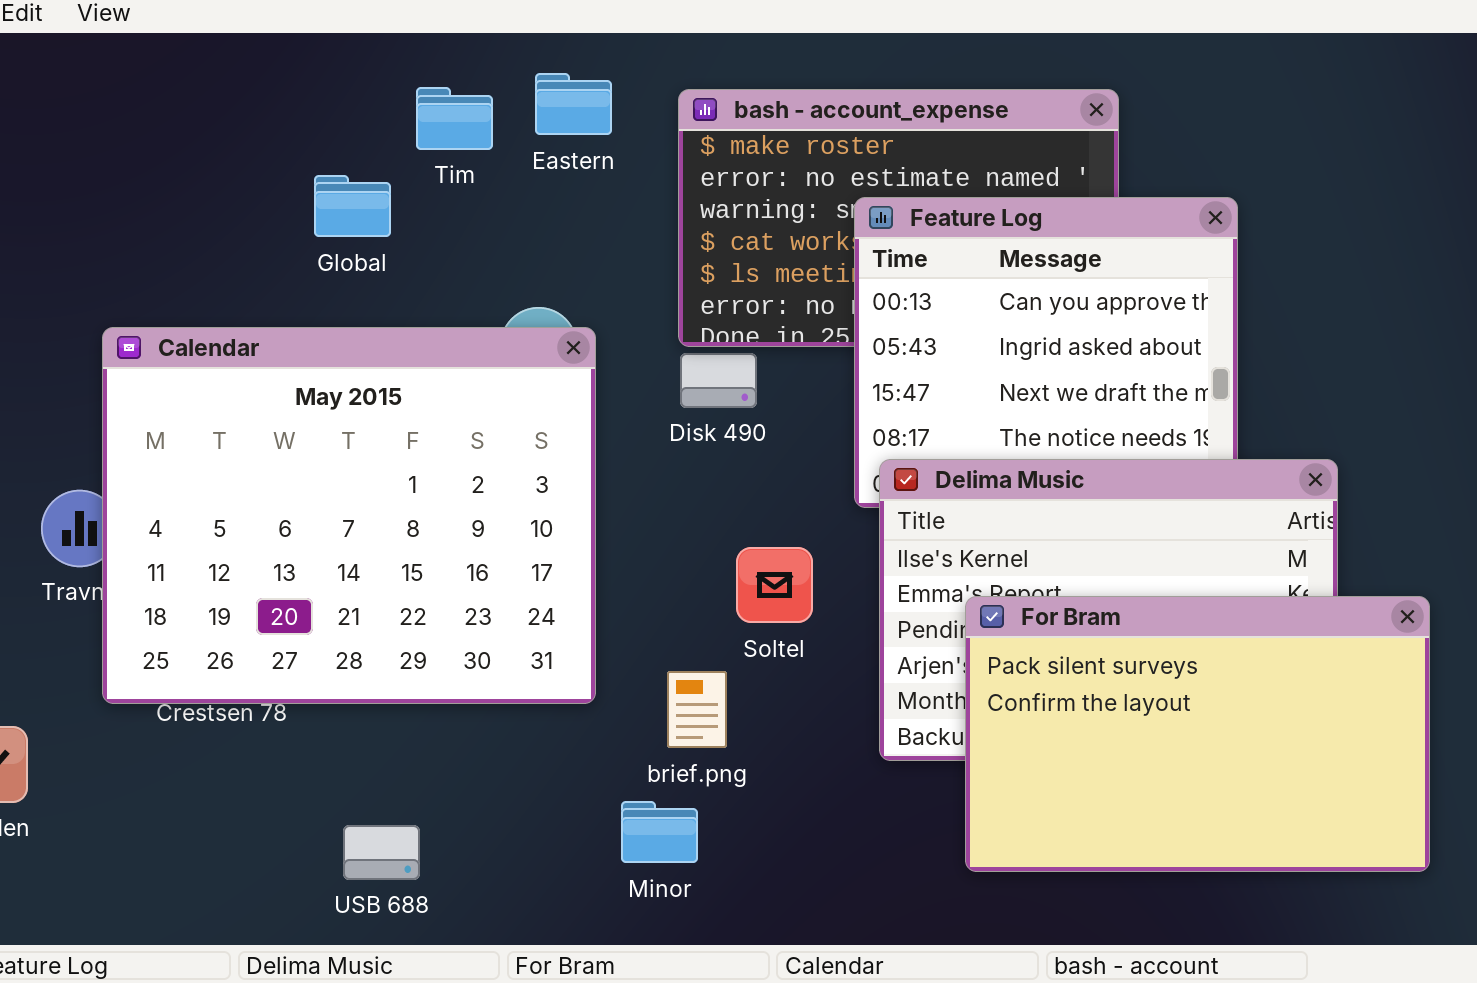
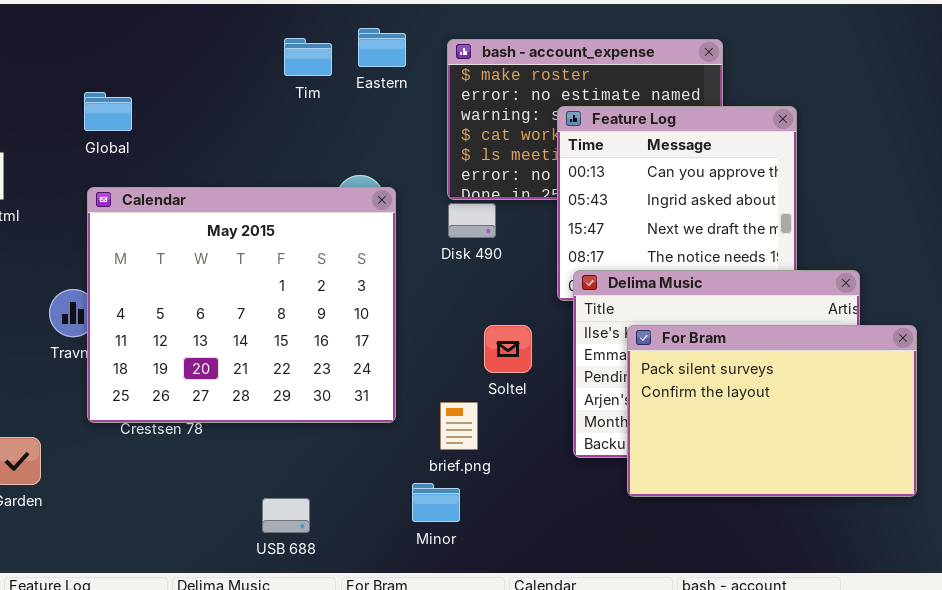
Global: [314,175,391,237] -> [84,92,132,131], moved
For Bram: [965,596,1430,872] -> [627,325,917,497], moved
USB 688: [343,825,420,880] -> [262,498,310,533], moved

